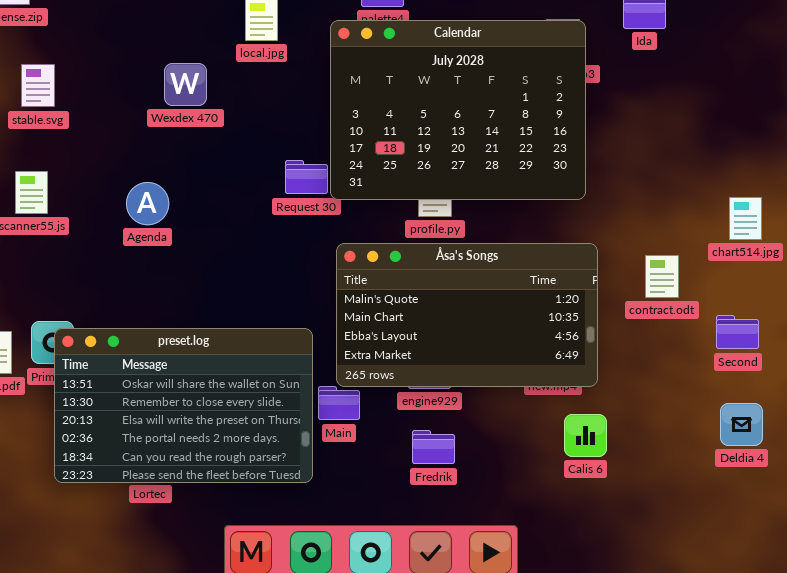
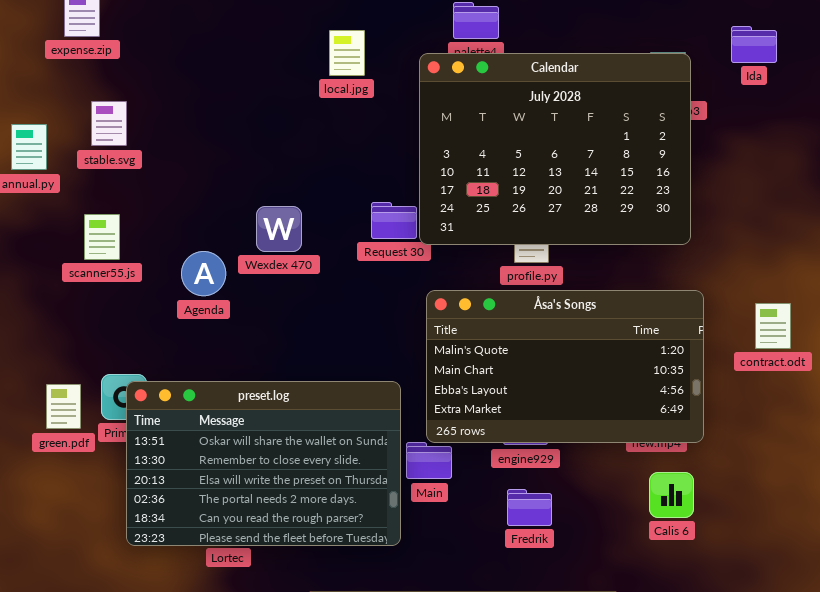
Wexdex 470: [164,63,207,106] -> [256,206,302,252], moved
Agenda: [126,182,169,225] -> [181,251,226,296], moved
Calis 6: [564,414,607,457] -> [649,472,694,518], moved

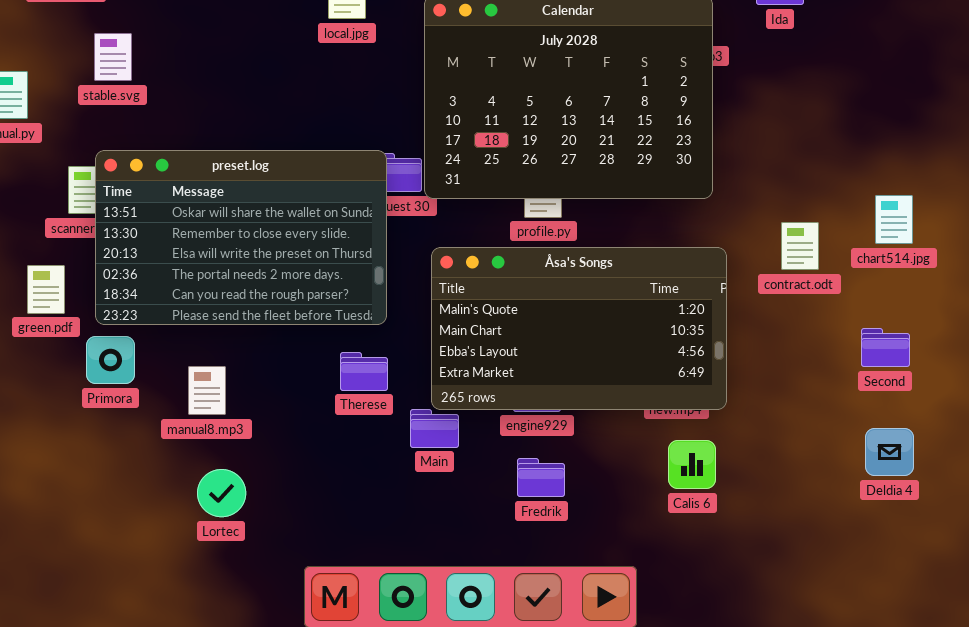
stable.svg: [91,101,127,146] -> [94,33,132,81], moved
contract.odt: [755,303,791,349] -> [781,222,819,270], moved
preset.log: [126,381,401,546] -> [95,150,387,325], moved
green.pdf: [46,384,81,429] -> [27,265,65,314], moved

